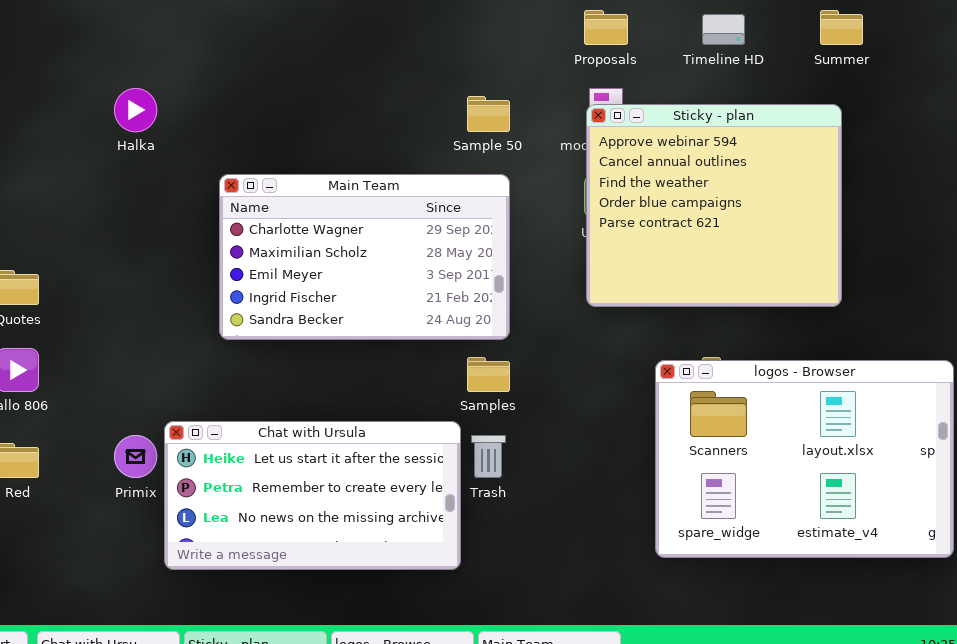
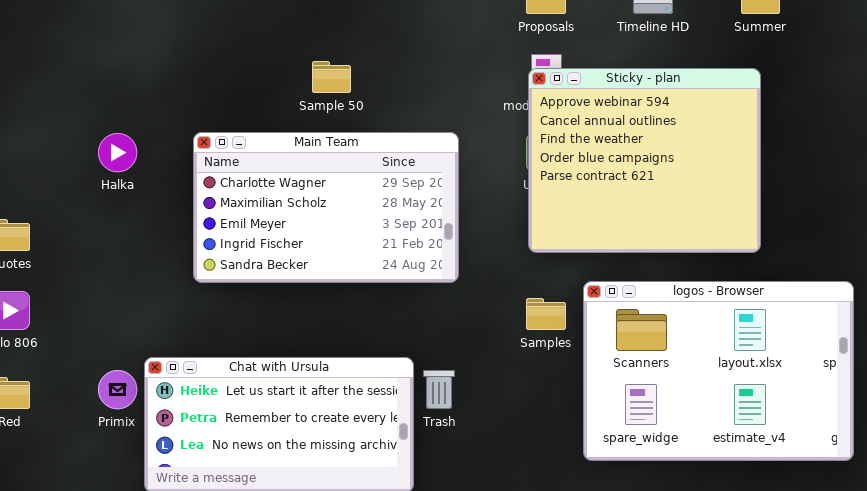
Halka: [114,88,157,132] -> [98,133,137,172], moved
Sample 50: [467,96,510,132] -> [312,61,351,93], moved
Samples: [467,357,510,392] -> [526,298,566,330], moved
logos - Browser: [655,360,954,558] -> [583,281,854,461], moved

